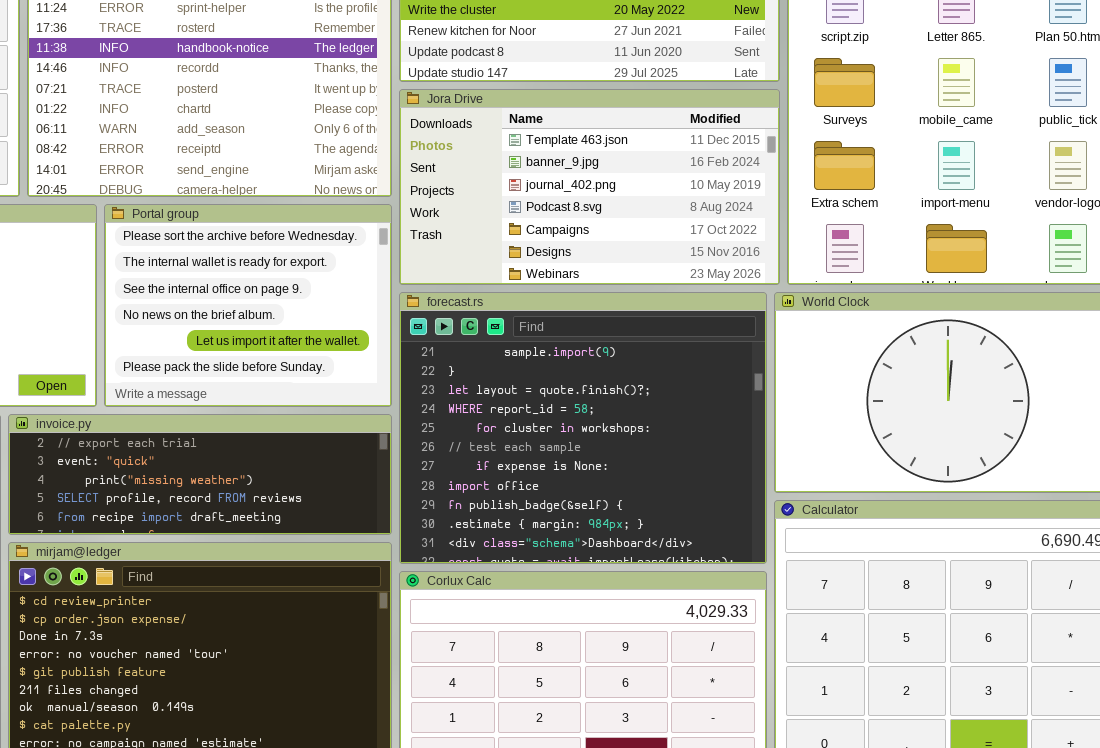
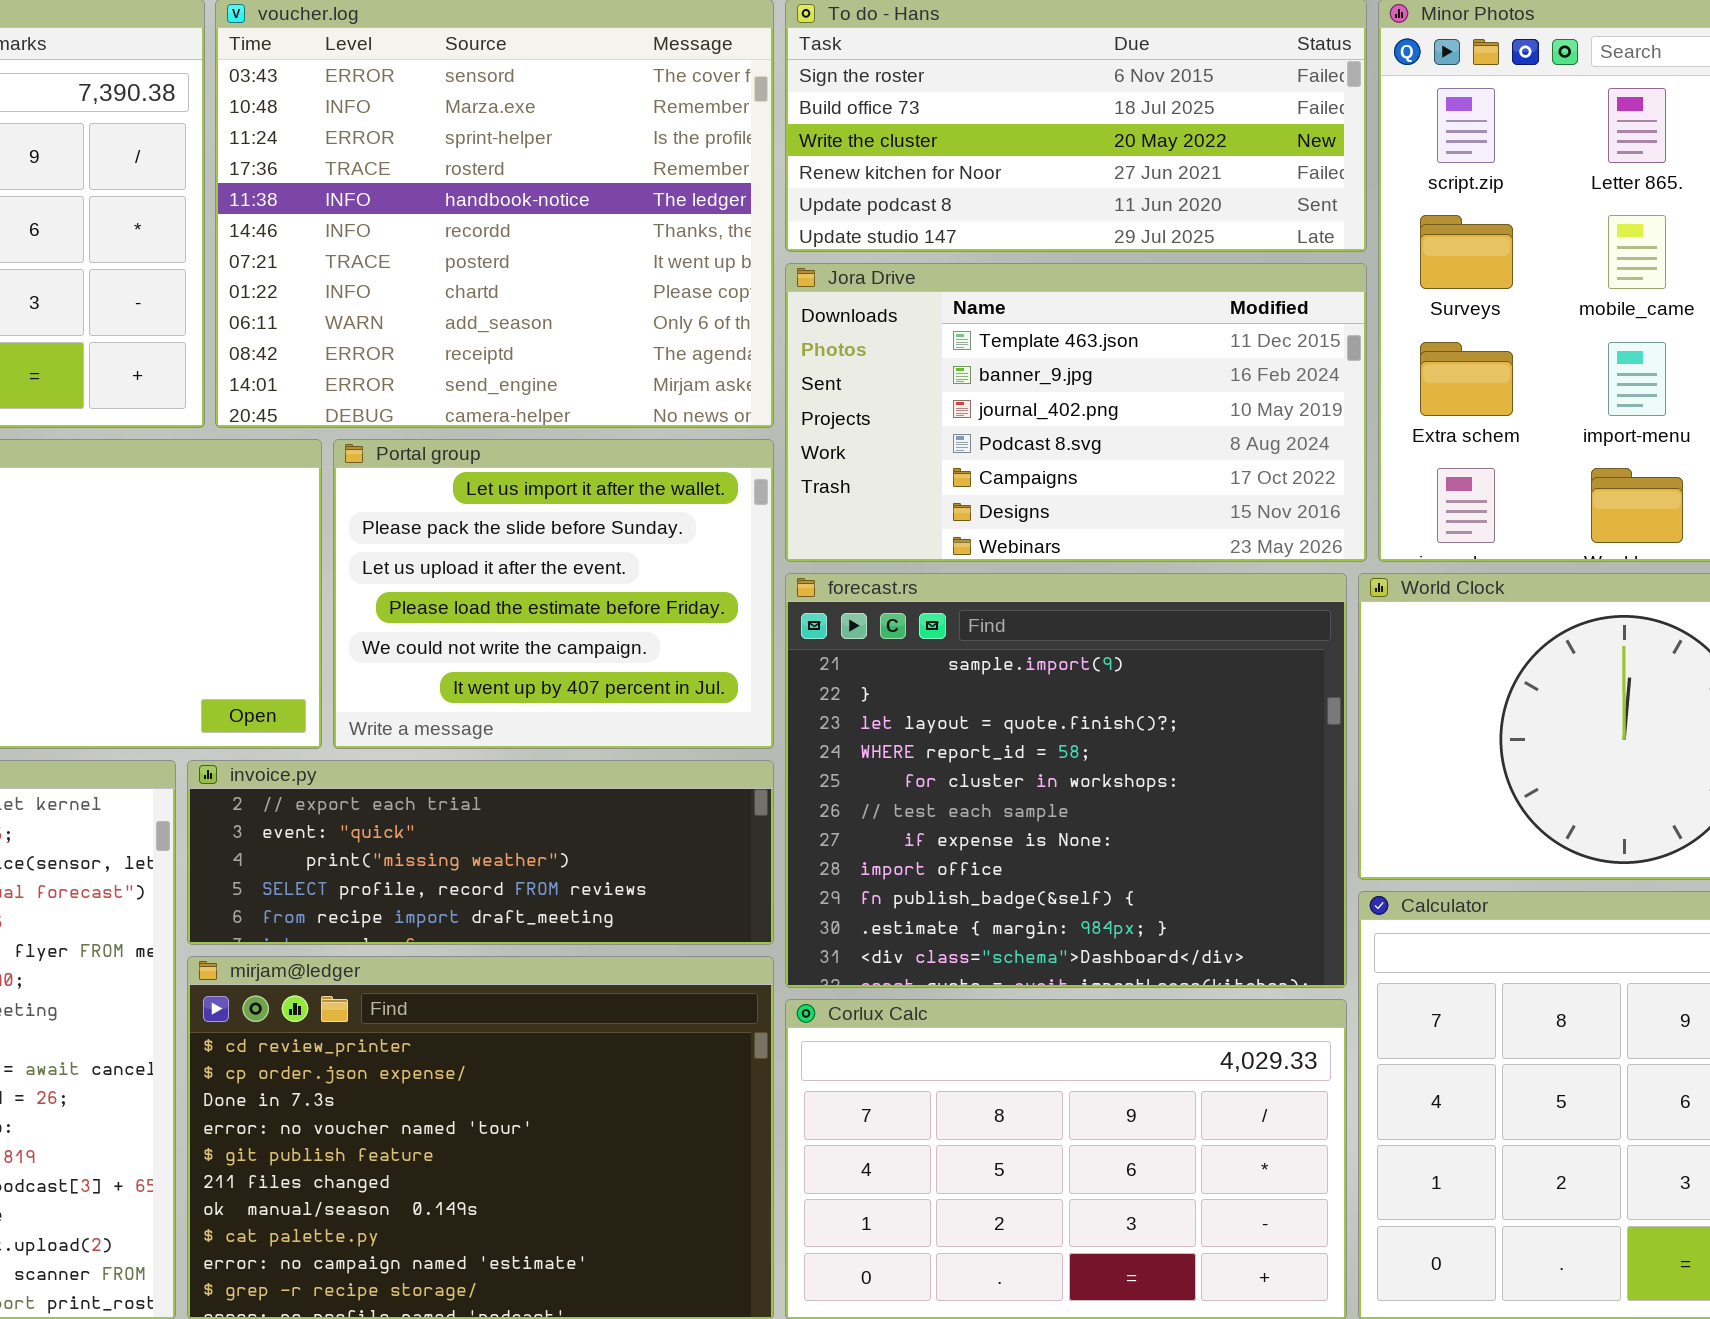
Portal group: [104,204,392,407] -> [333,439,774,749], scrolled down 4 rows

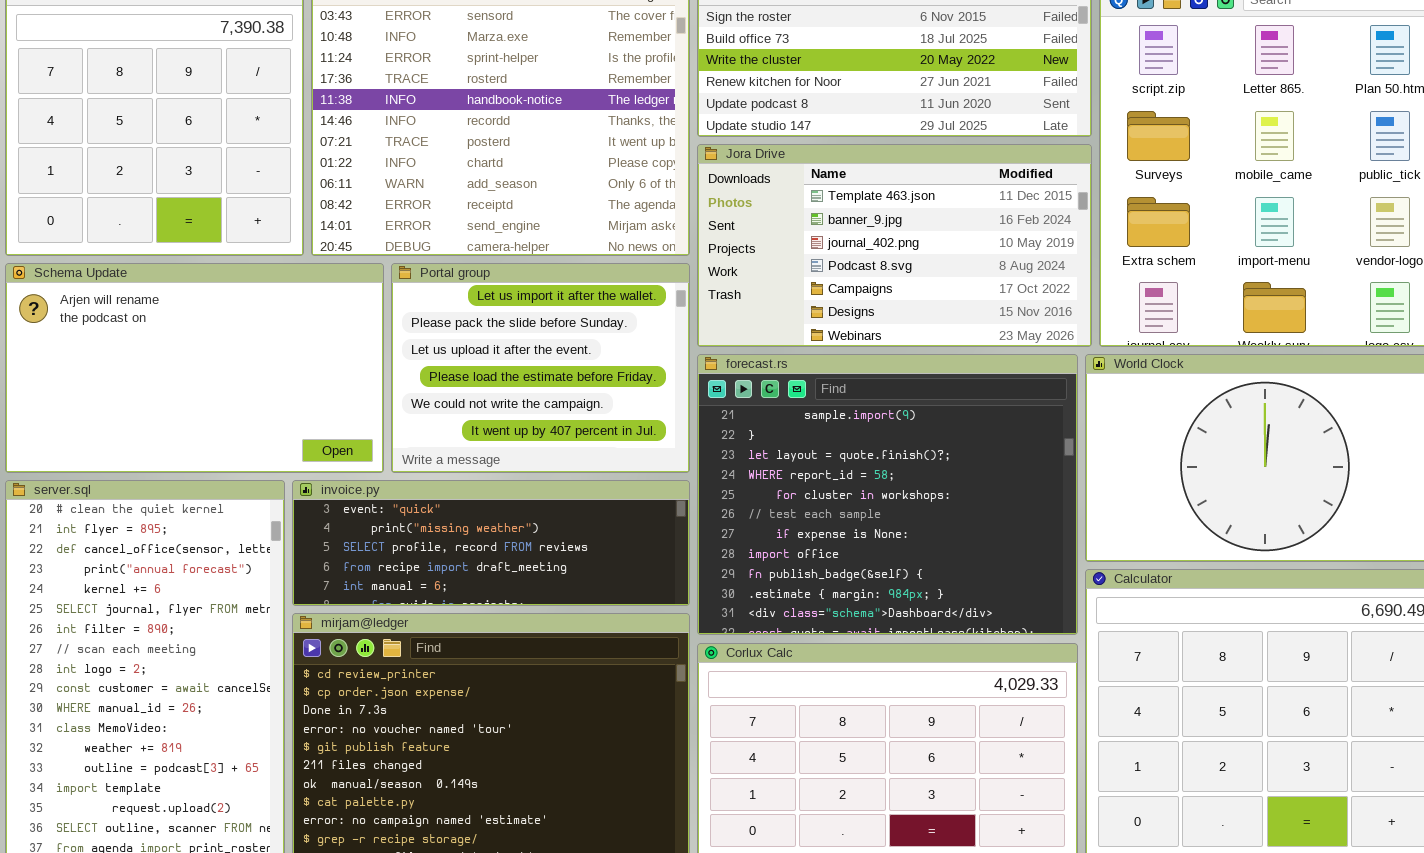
invoice.py: [187,760,774,945] -> [292,480,690,606], scrolled down 1 row

